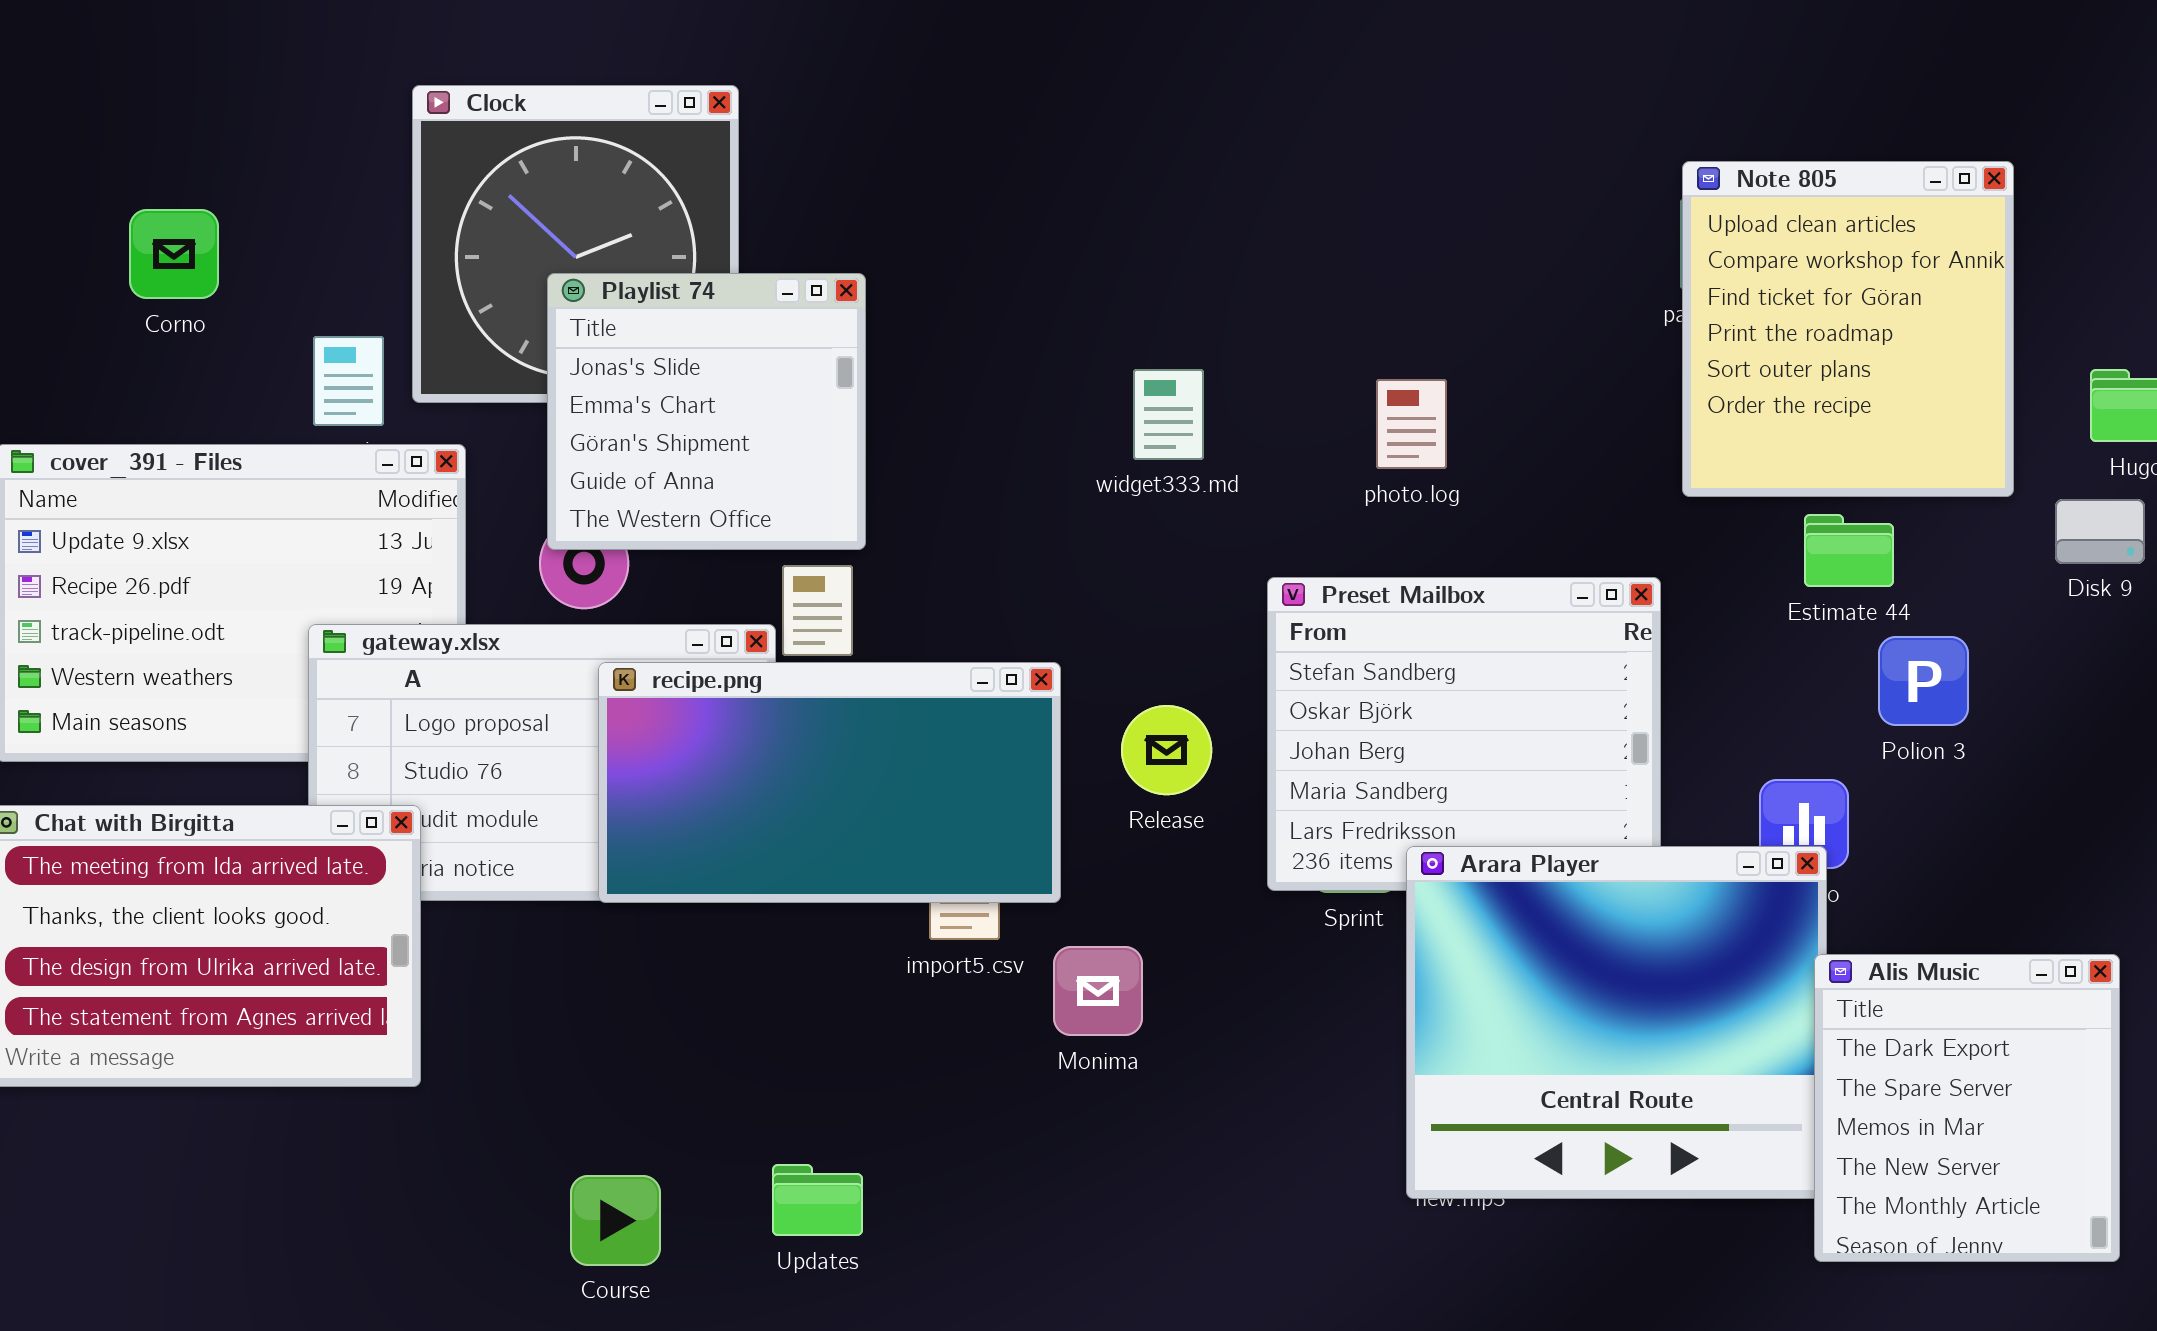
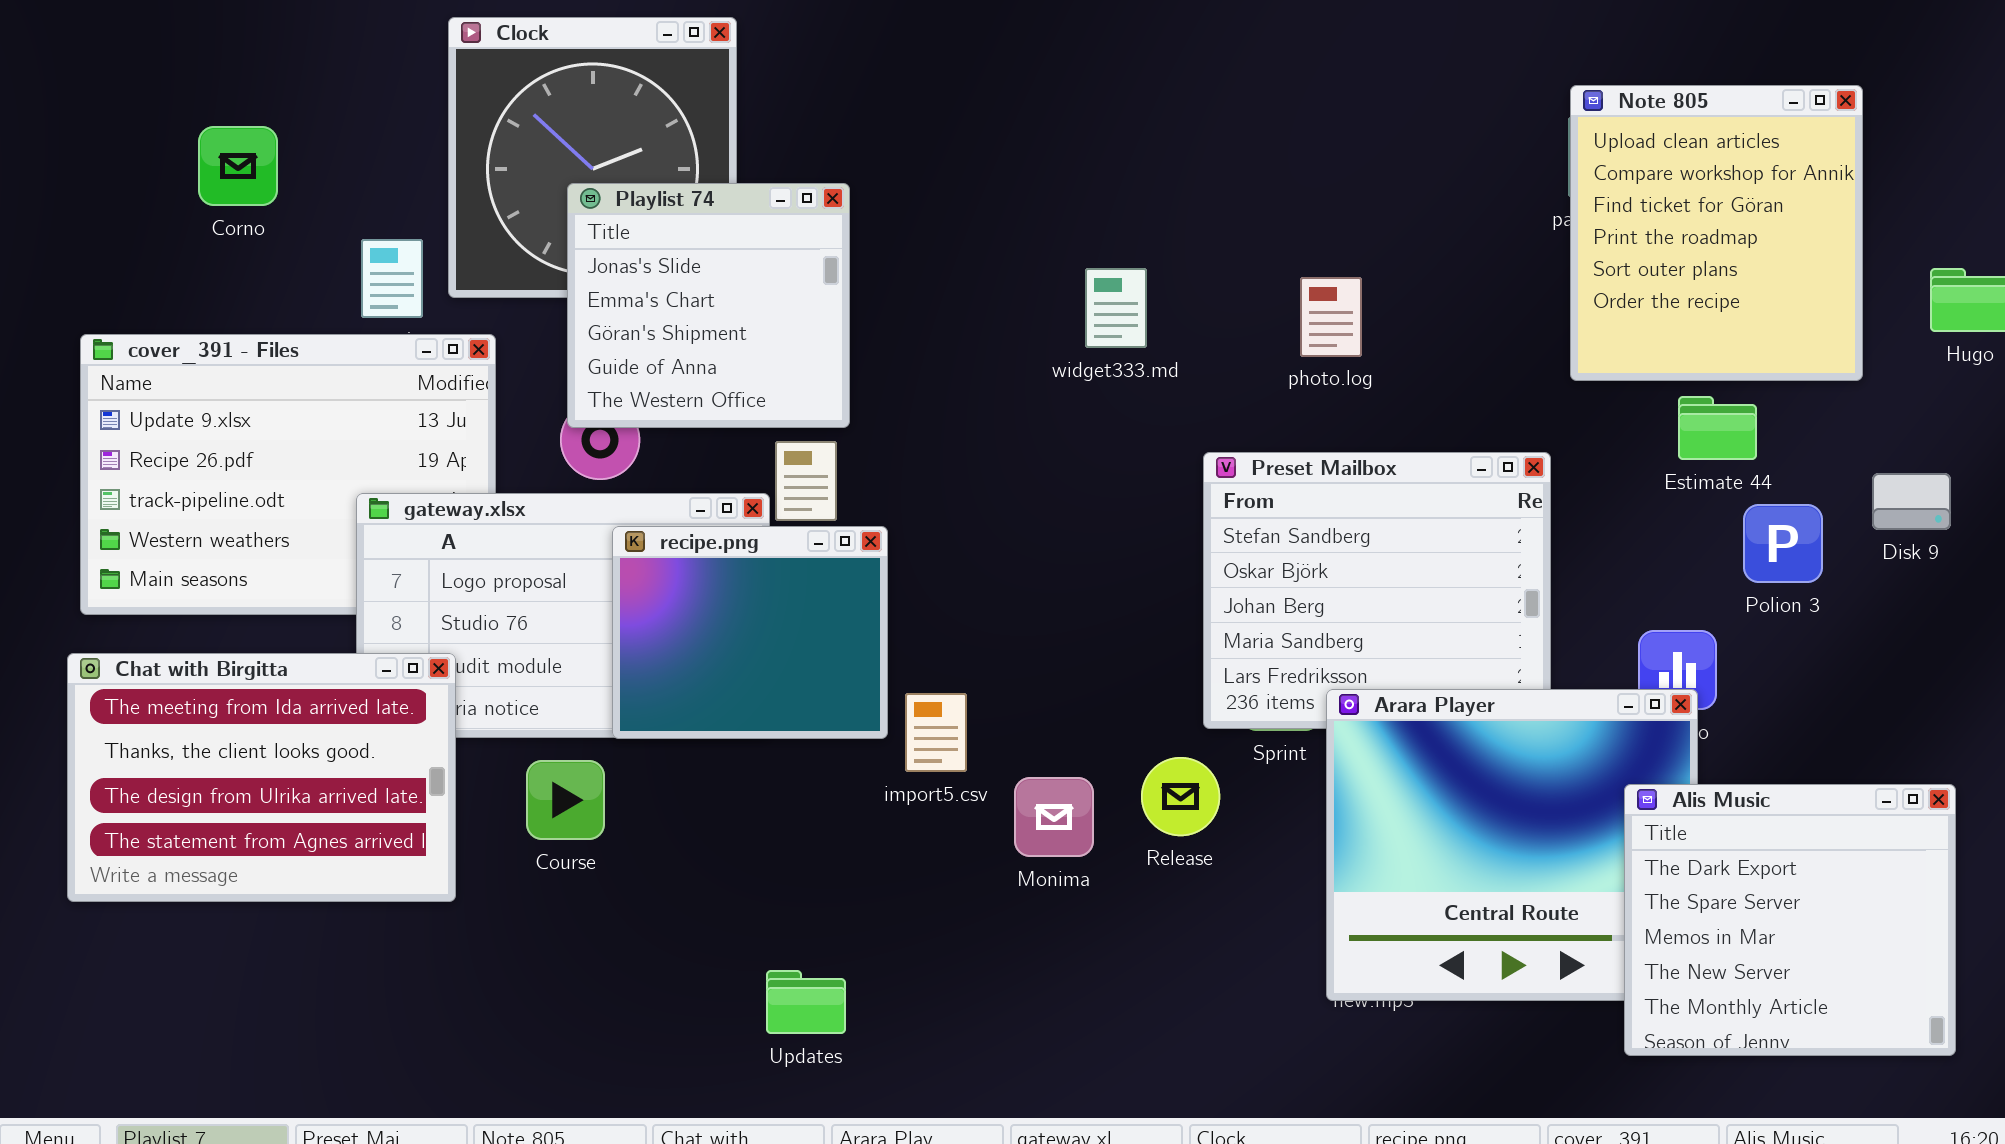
Disk 9: [2055,499,2145,564] -> [1872,473,1951,530], moved
recipe.png: [598,662,1061,903] -> [612,526,888,739], resized
Release: [1121,705,1212,795] -> [1141,757,1220,836], moved
Alis Music: [1814,954,2120,1262] -> [1624,784,1956,1056], resized
Course: [570,1175,661,1266] -> [526,760,605,840], moved

